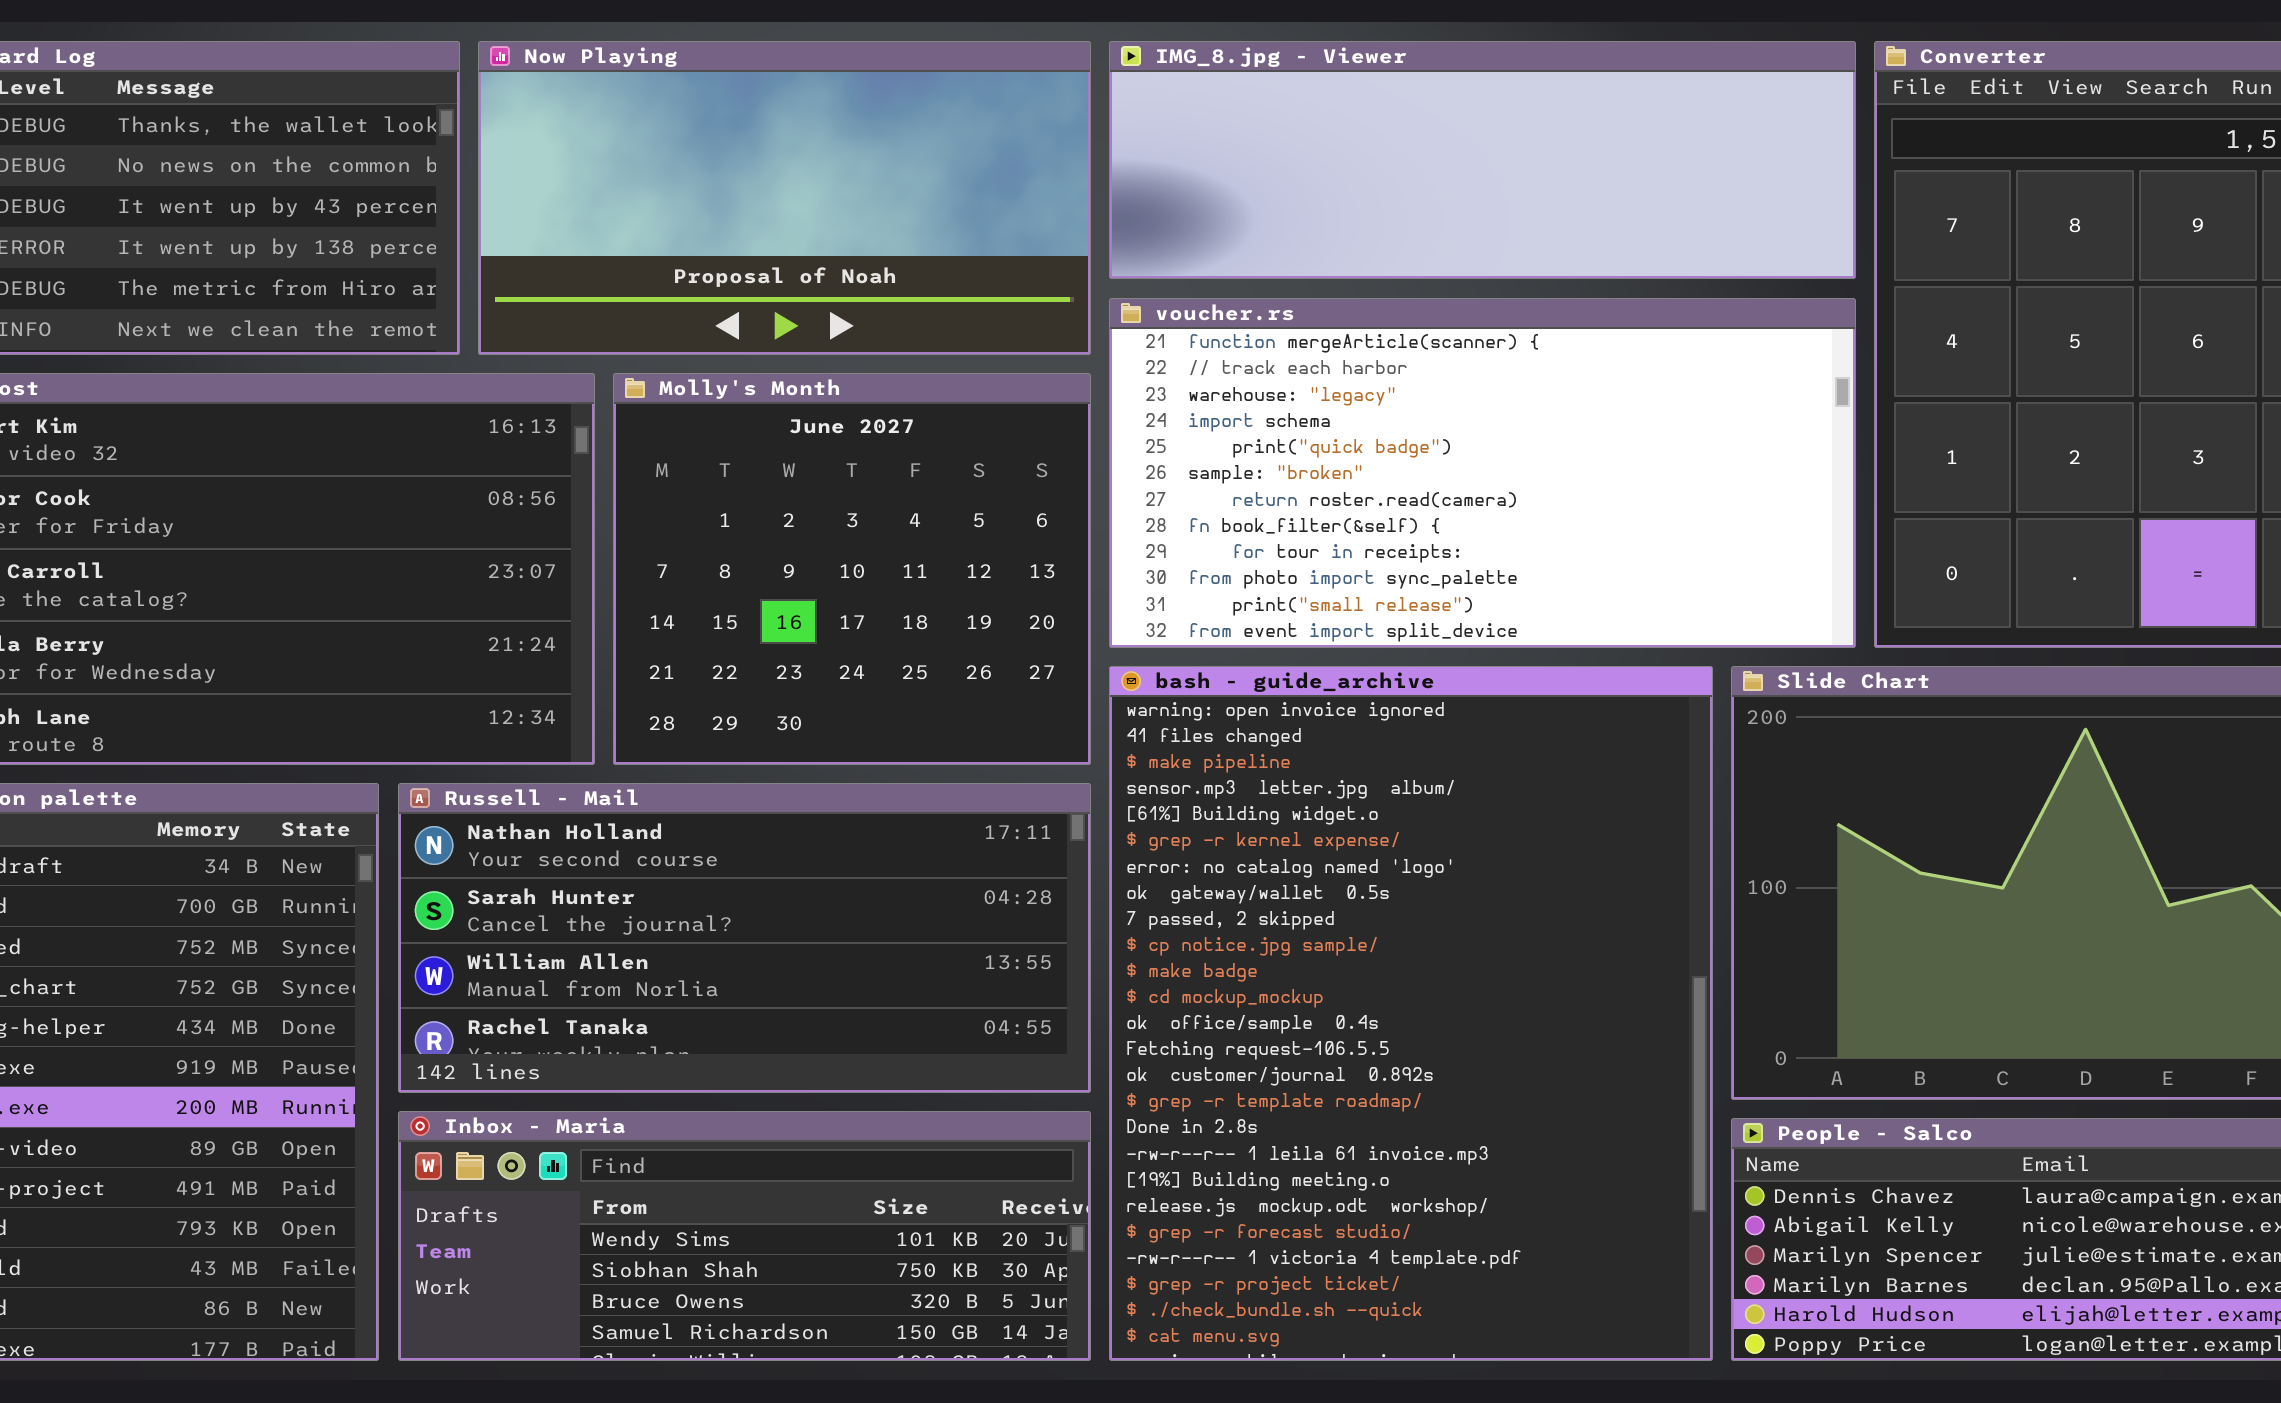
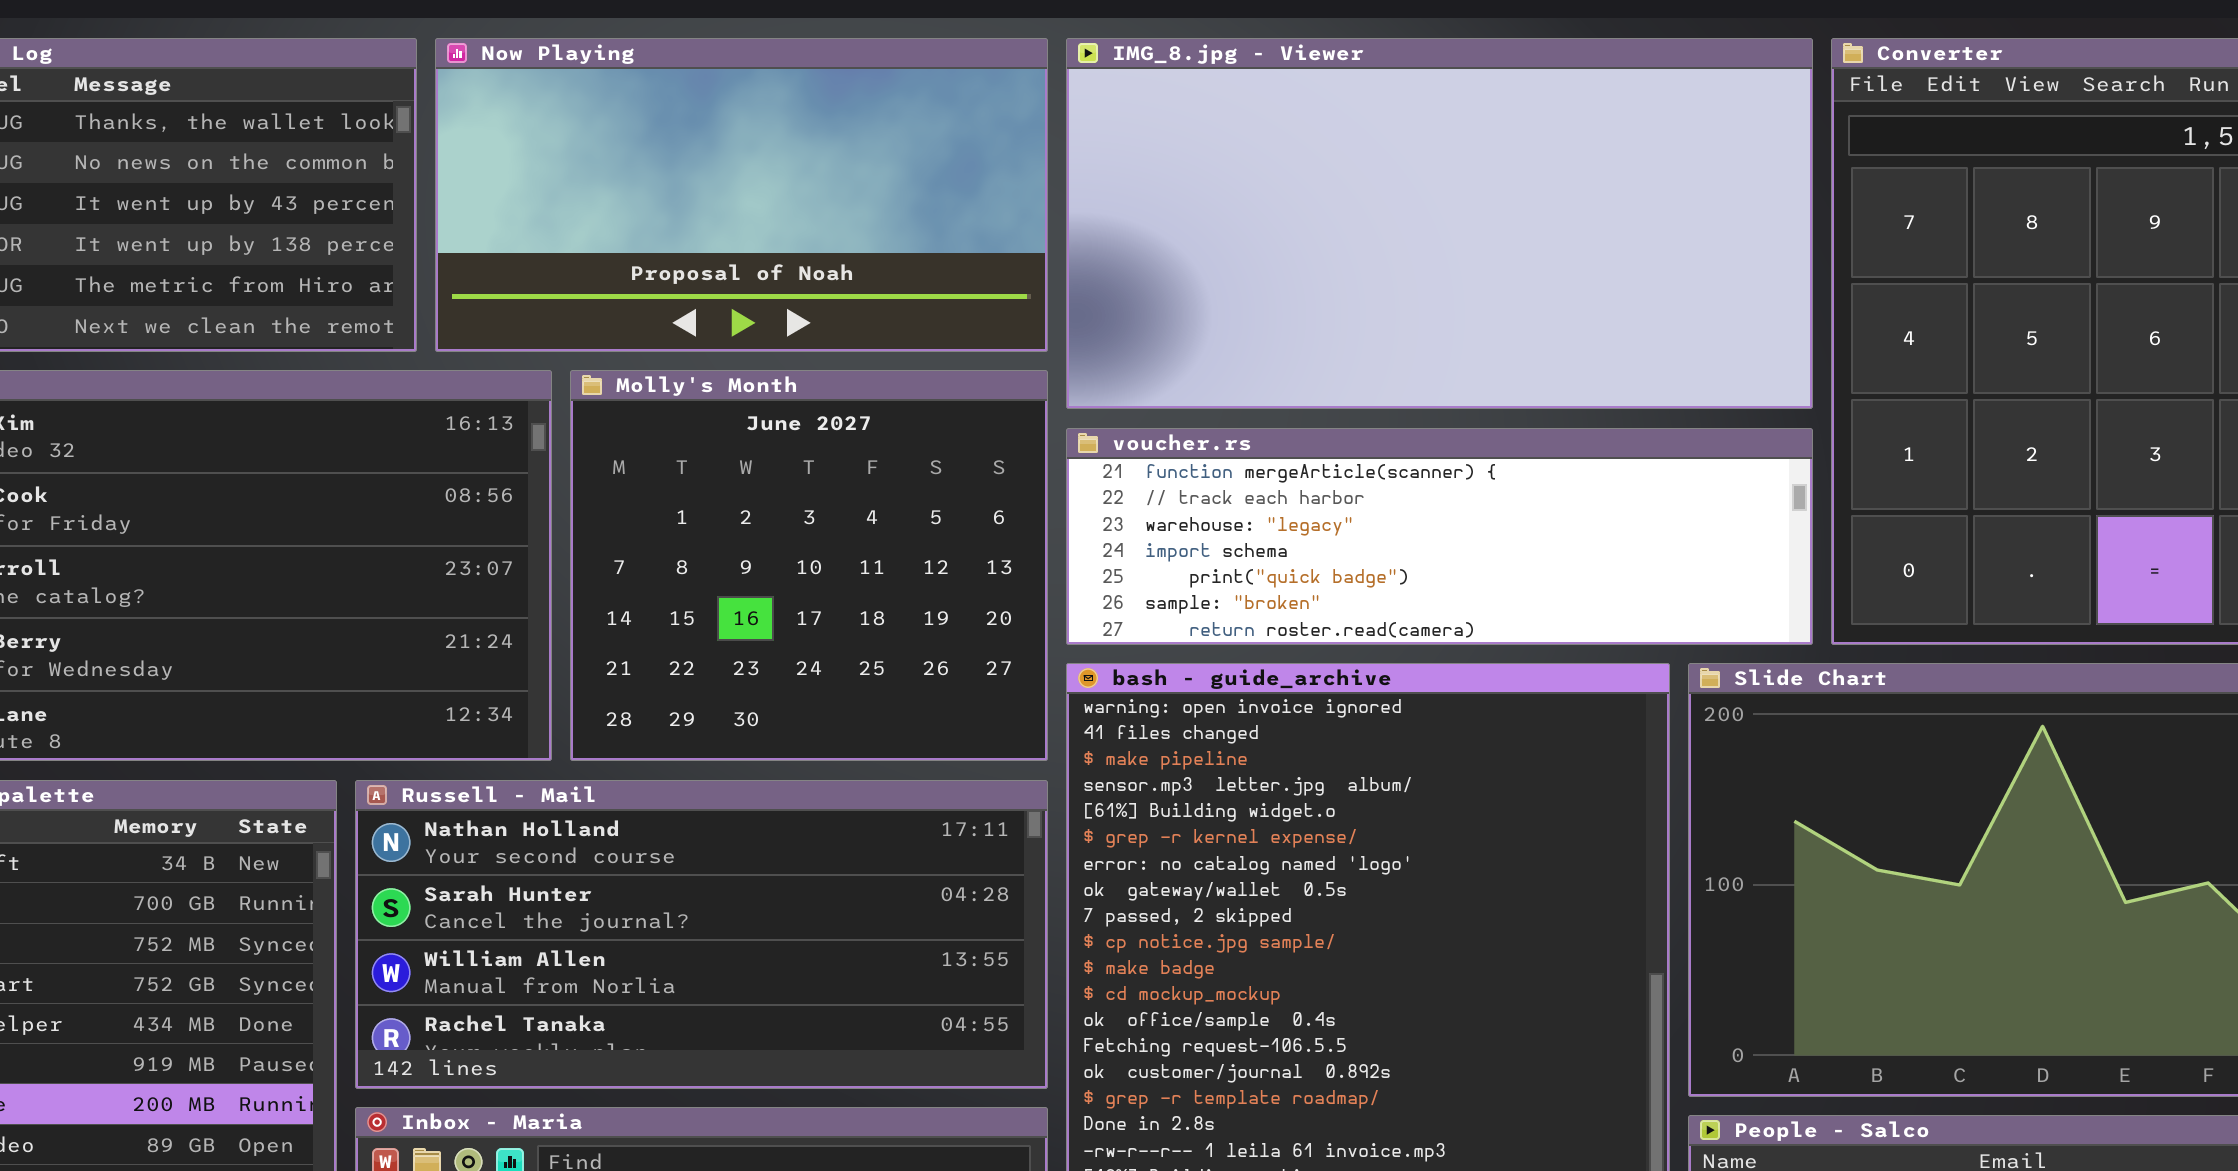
IMG_8.jpg - Viewer: [1109,41,1856,279] -> [1066,38,1813,409], resized
voucher.rs: [1109,298,1856,648] -> [1066,428,1813,645], resized

